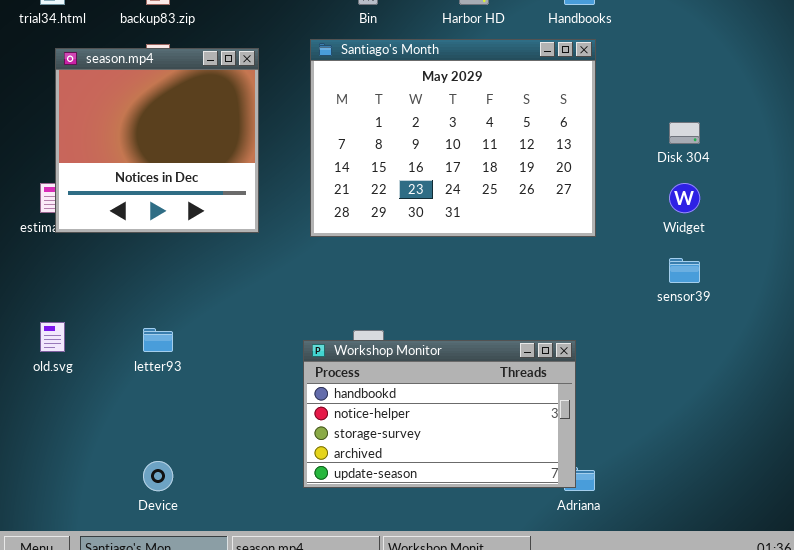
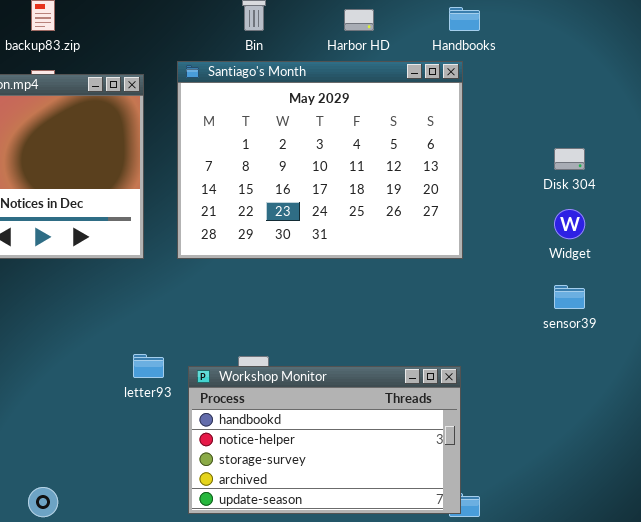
Santiago's Month: [310,39,596,237] -> [177,61,463,259], moved
letter93: [143,328,173,352] -> [133,354,164,378], moved

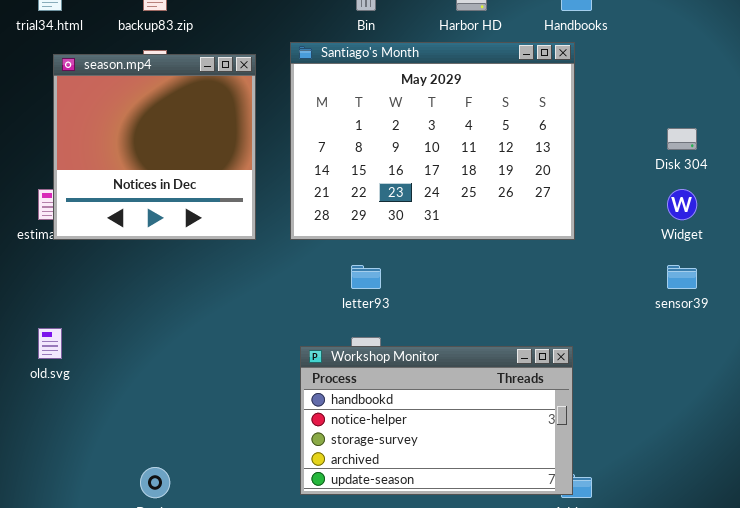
letter93: [133,354,164,378] -> [351,265,381,289], moved

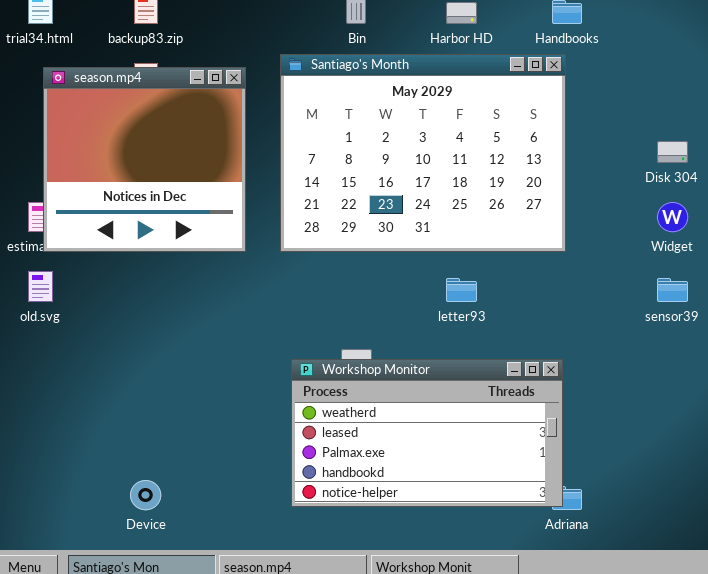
letter93: [351,265,381,289] -> [446,278,477,302], moved
old.svg: [38,328,62,359] -> [28,271,53,302], moved
Workshop Monitor: [300,346,573,495] -> [291,359,563,507], scrolled up 3 rows

